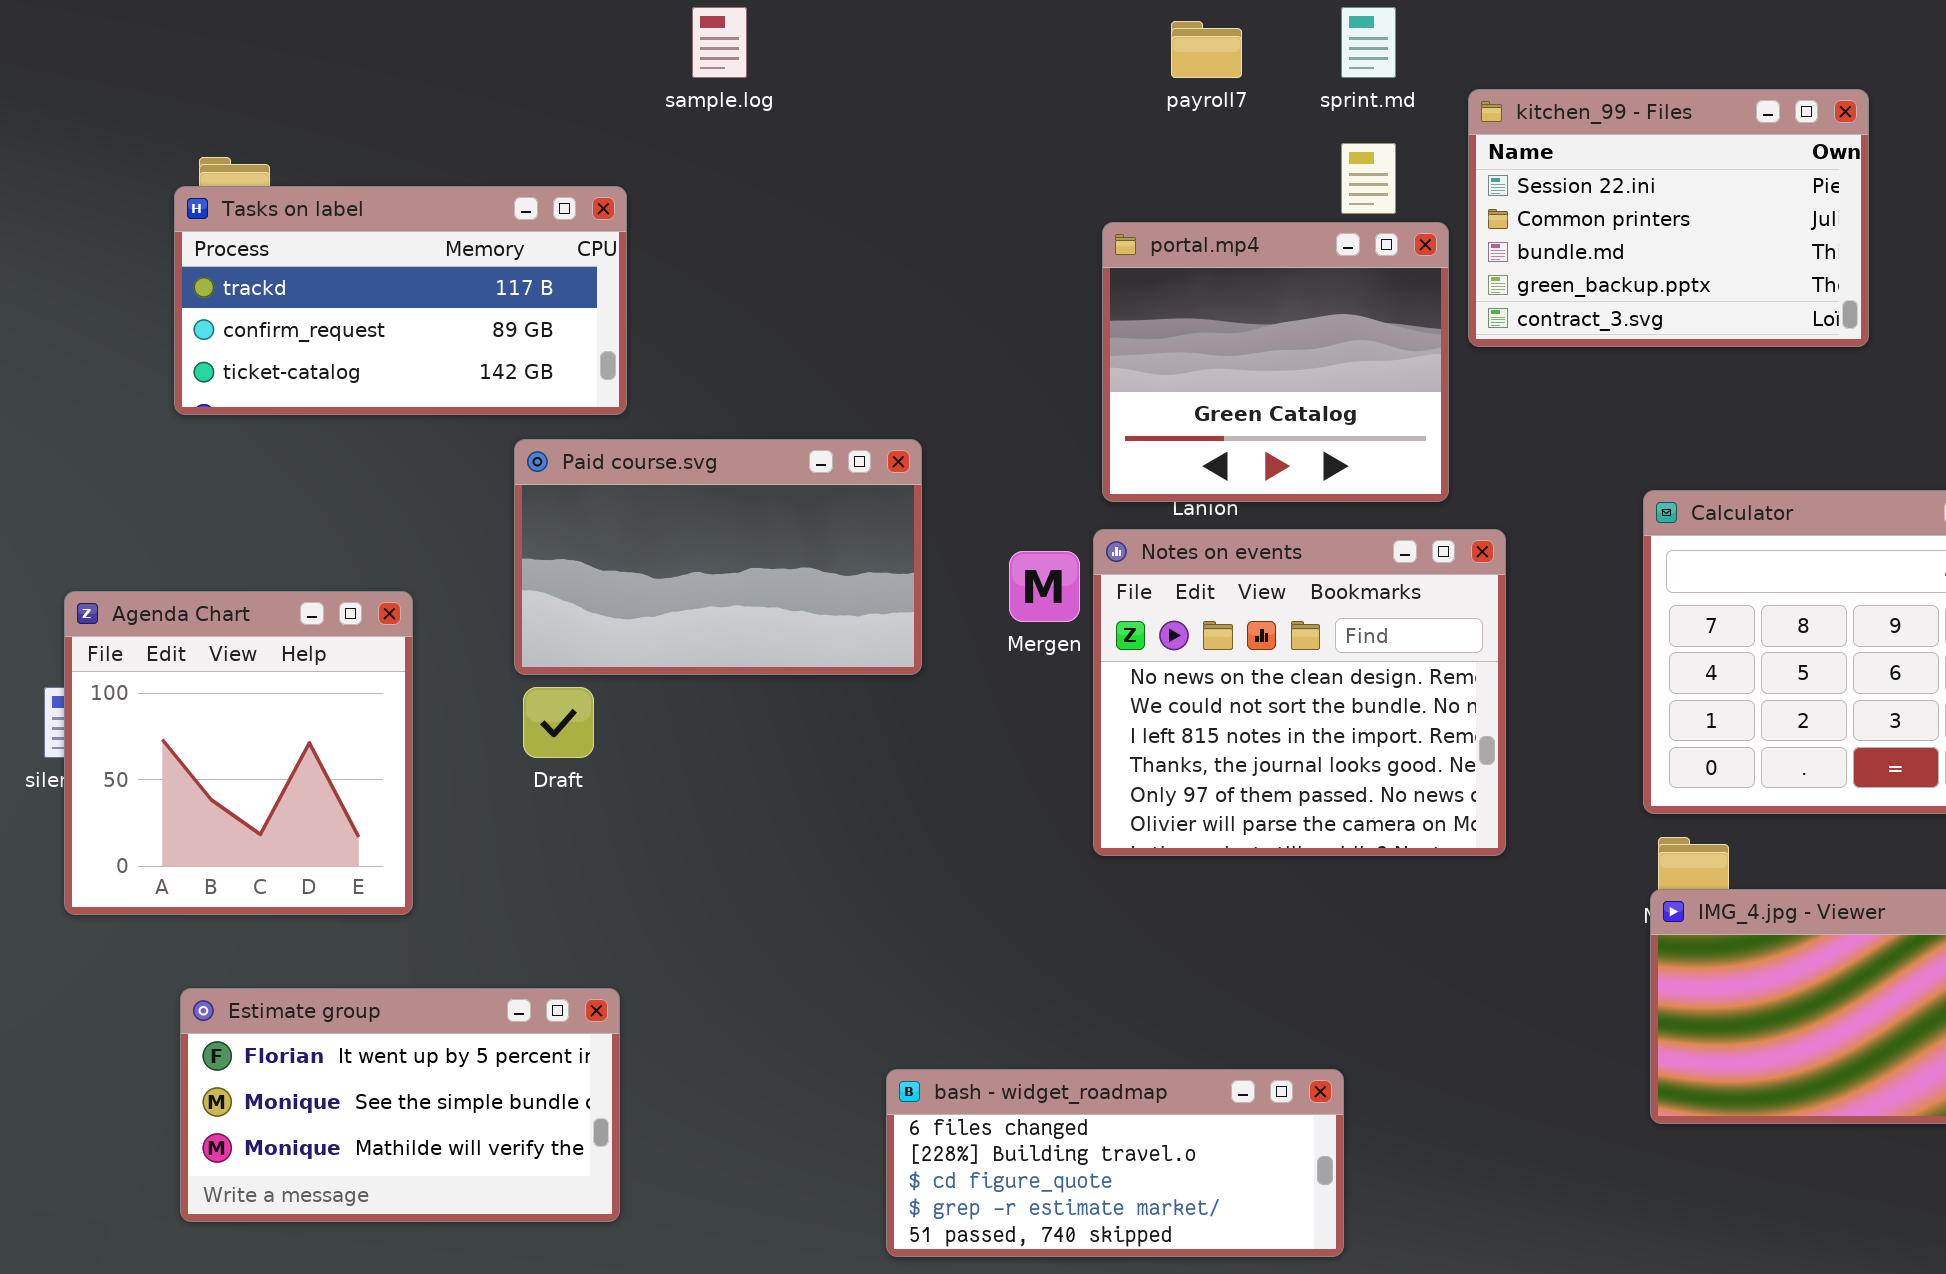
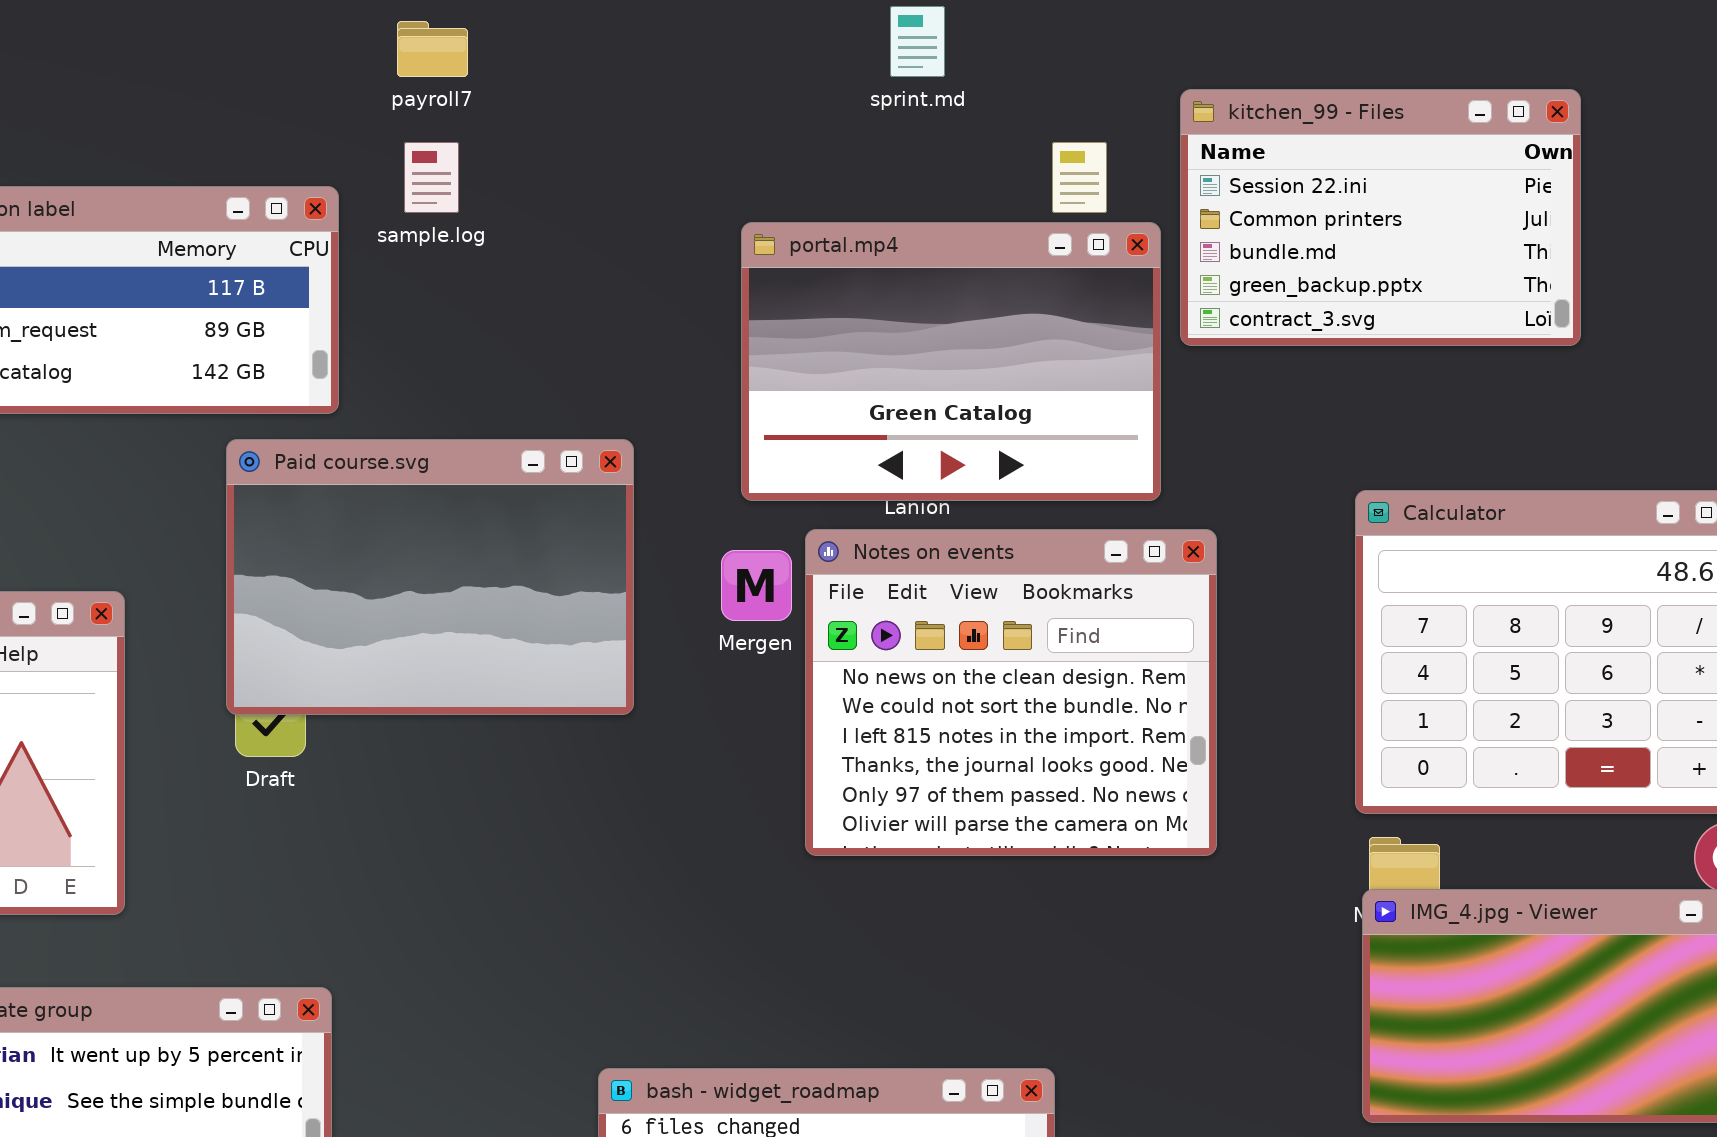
sample.log: [692,7,747,78] -> [404,142,459,213], moved
sprint.md: [1341,7,1396,78] -> [890,6,945,77], moved
payroll7: [1171,21,1242,78] -> [397,21,468,77], moved
portal.mp4: [1102,222,1449,502] -> [741,222,1161,501], resized
Paid course.svg: [514,439,922,675] -> [226,439,634,715], resized

